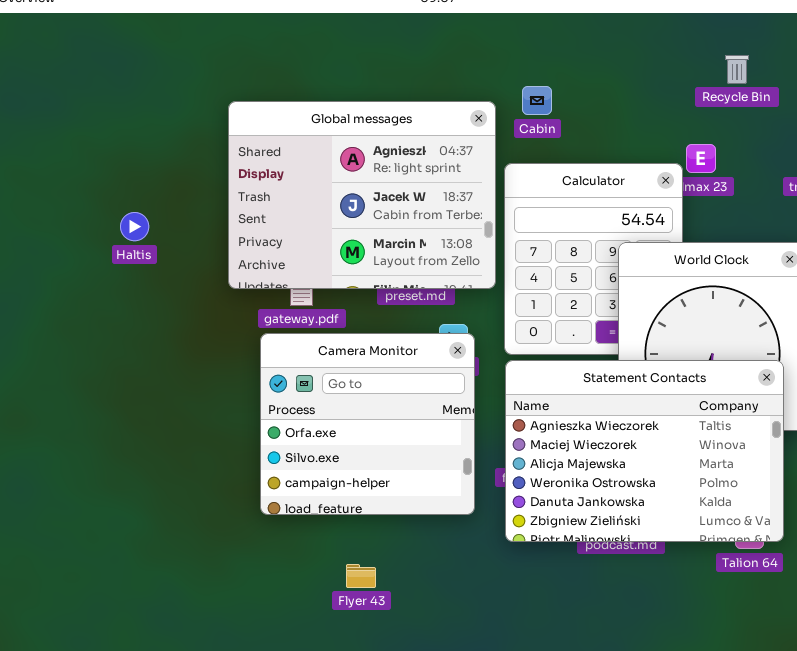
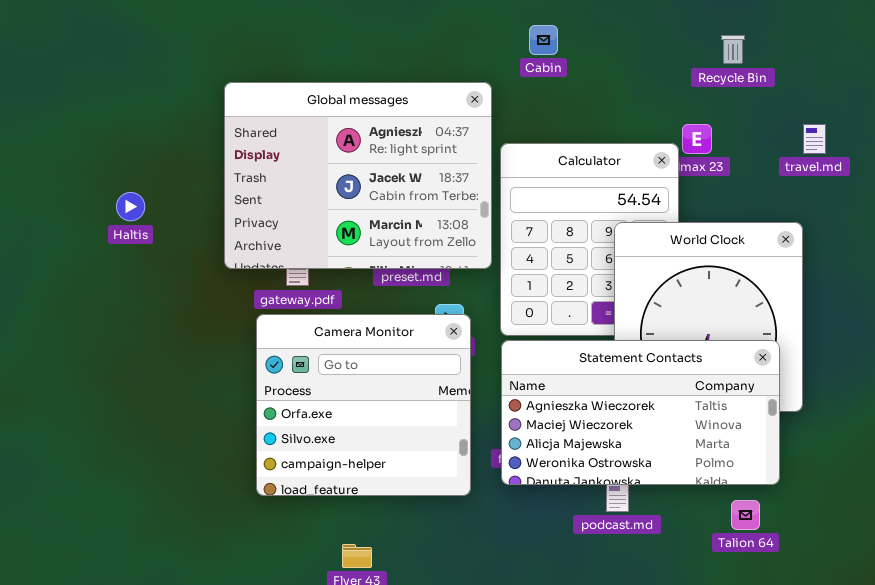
Cabin: [522,86,552,115] -> [529,25,558,55], moved
Statement Contacts: [505,360,784,542] -> [501,340,780,485], resized

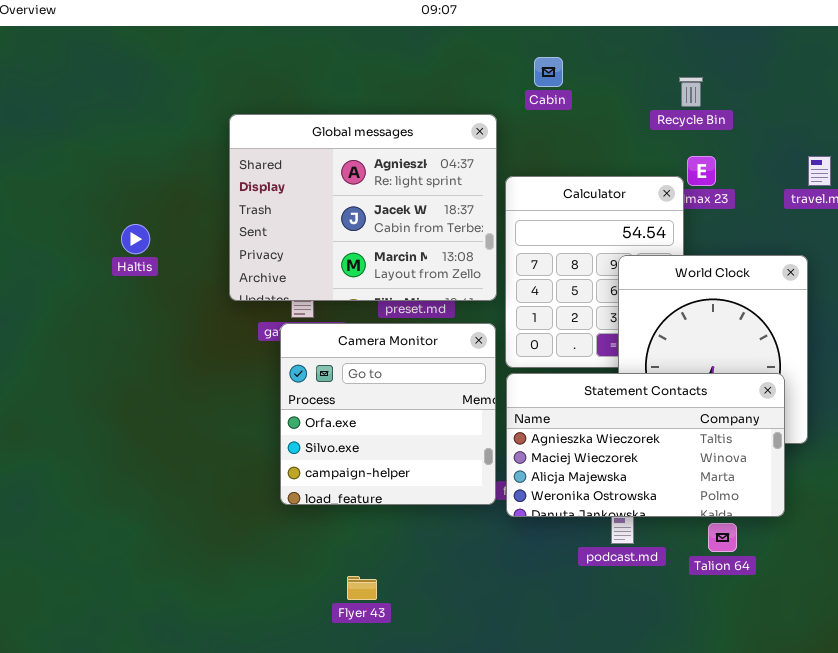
Recycle Bin: [721,35,745,64] -> [679,77,703,107], moved
Camera Monitor: [256,314,471,496] -> [280,323,496,505], moved
Talion 64: [731,500,760,530] -> [708,523,737,552], moved

